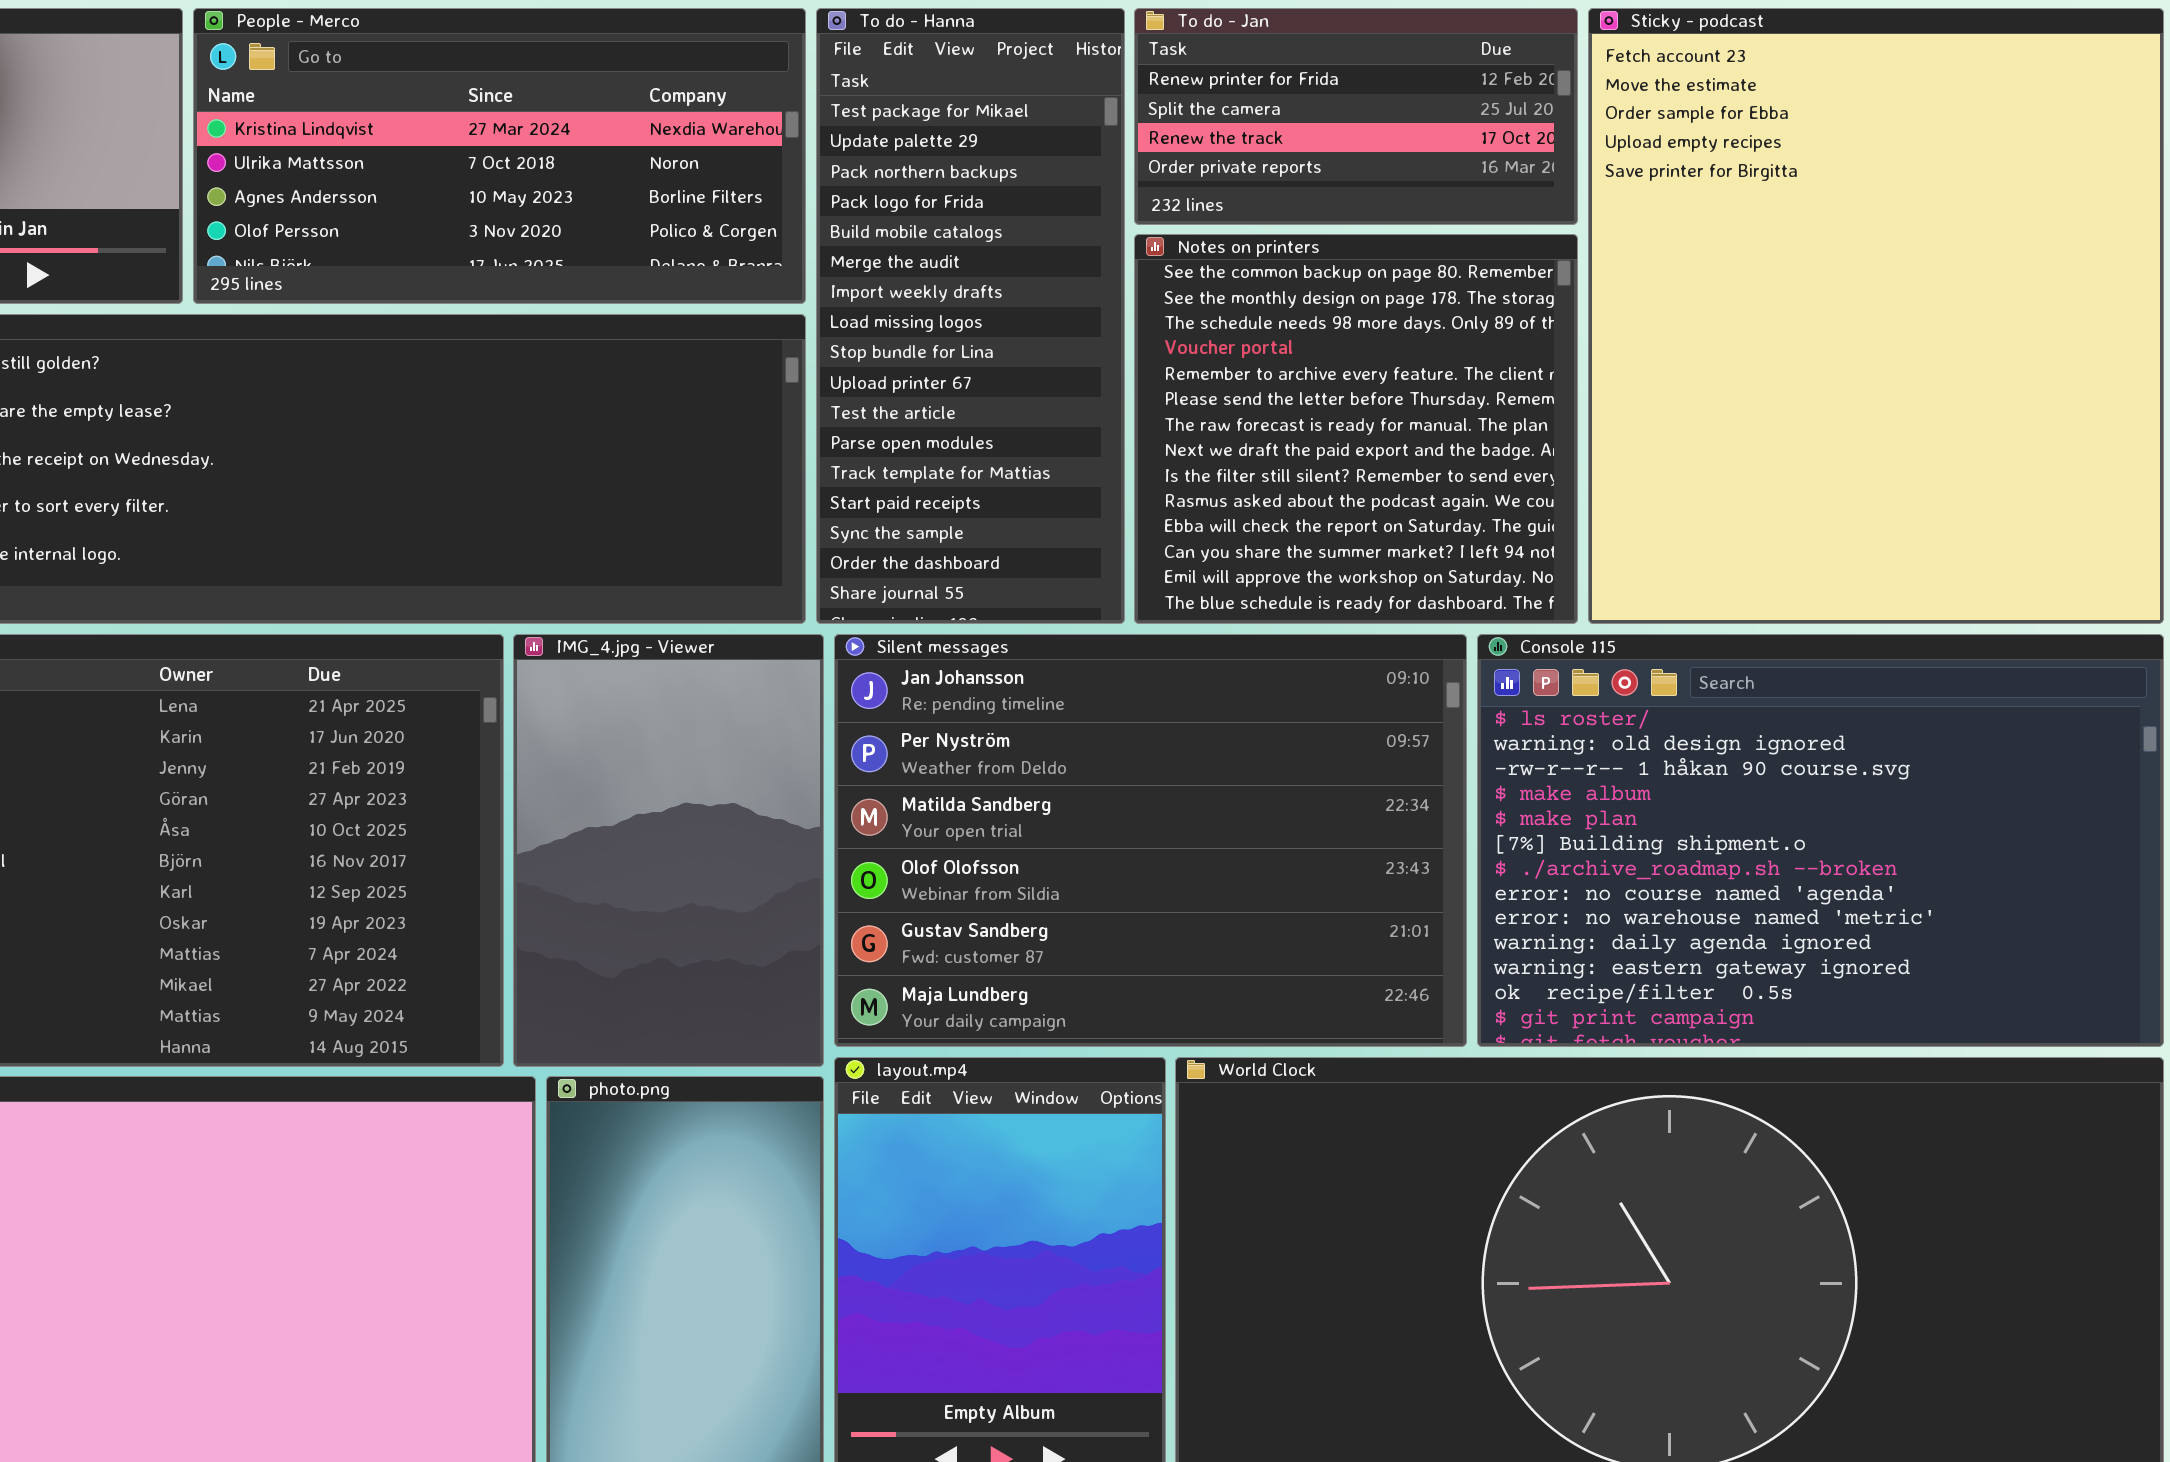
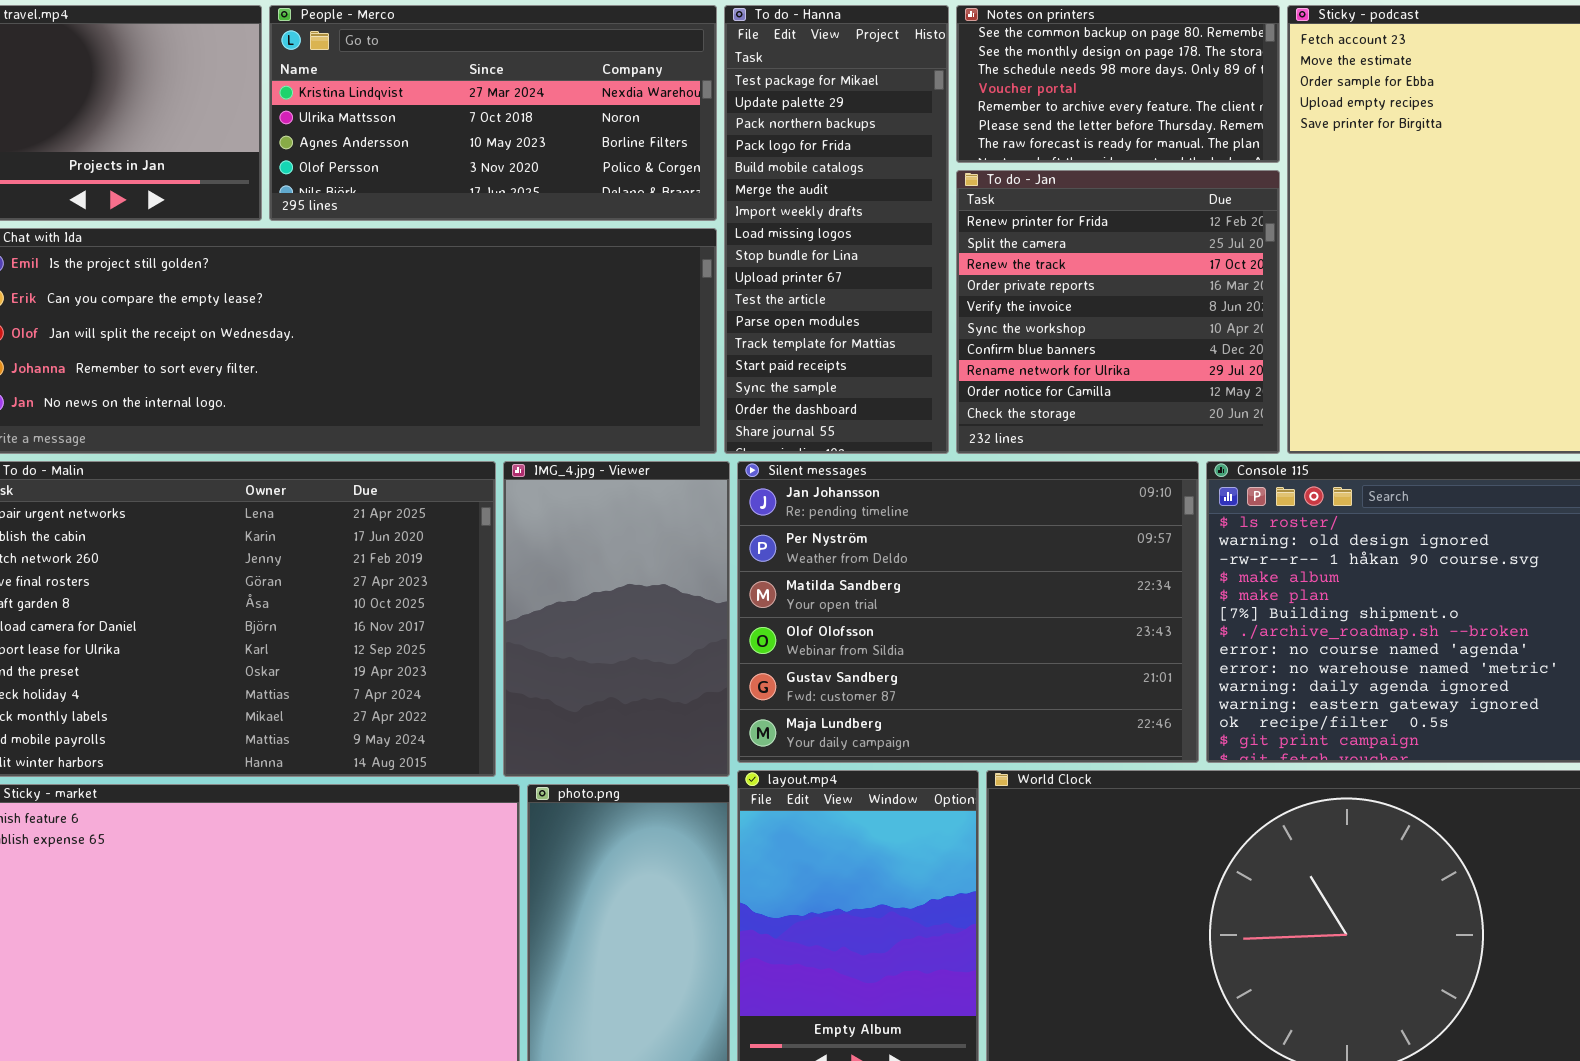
To do - Jan: [1134,8,1578,225] -> [956,170,1280,454], moved, resized
Notes on printers: [1134,234,1578,624] -> [956,5,1280,163], moved, resized

